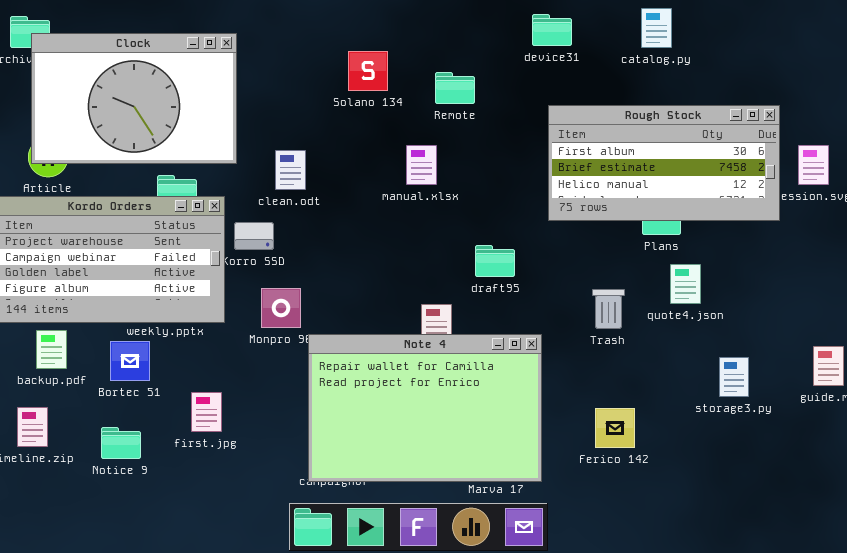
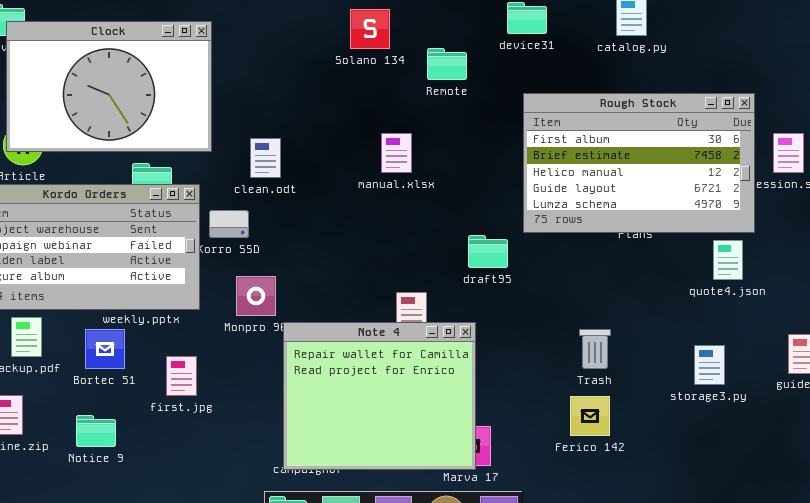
Solano 134: [348,51,388,91] -> [350,9,390,49], moved
Remote: [435,72,475,104] -> [427,48,467,80], moved
Rough Stock: [548,105,780,221] -> [523,93,755,233], resized
draft95: [475,245,515,277] -> [468,235,508,268], moved
quote4.json: [670,264,701,304] -> [713,240,743,280], moved
Trash: [592,289,625,329] -> [579,329,611,369], moved
Note 4: [308,334,542,482] -> [283,322,476,470], resized
first.jpg: [191,392,222,432] -> [166,356,197,396], moved

